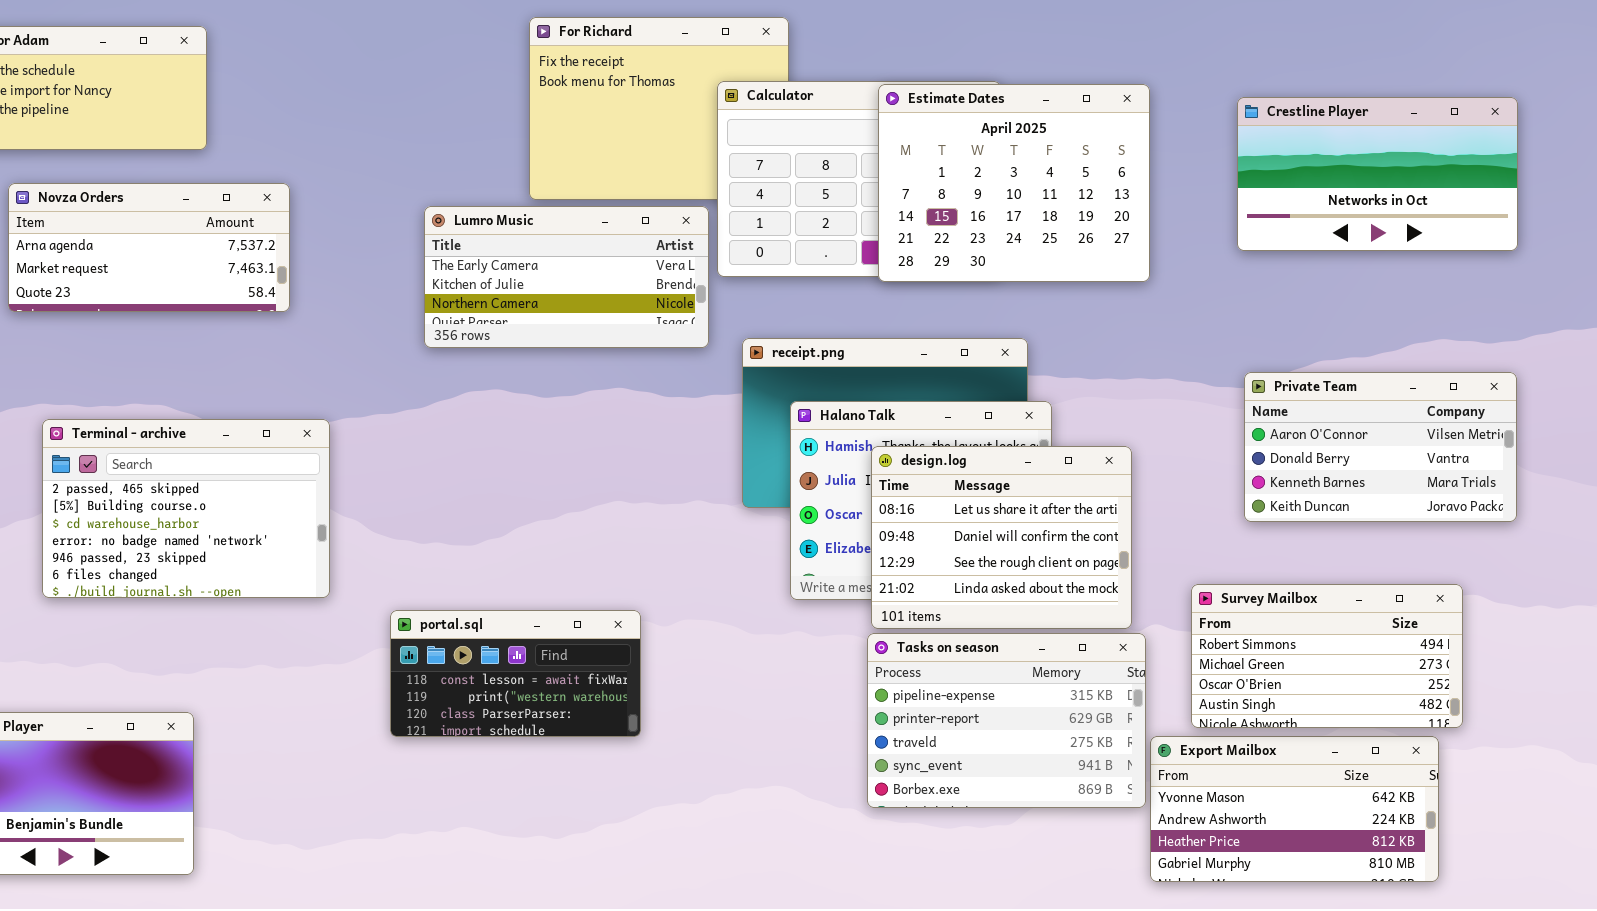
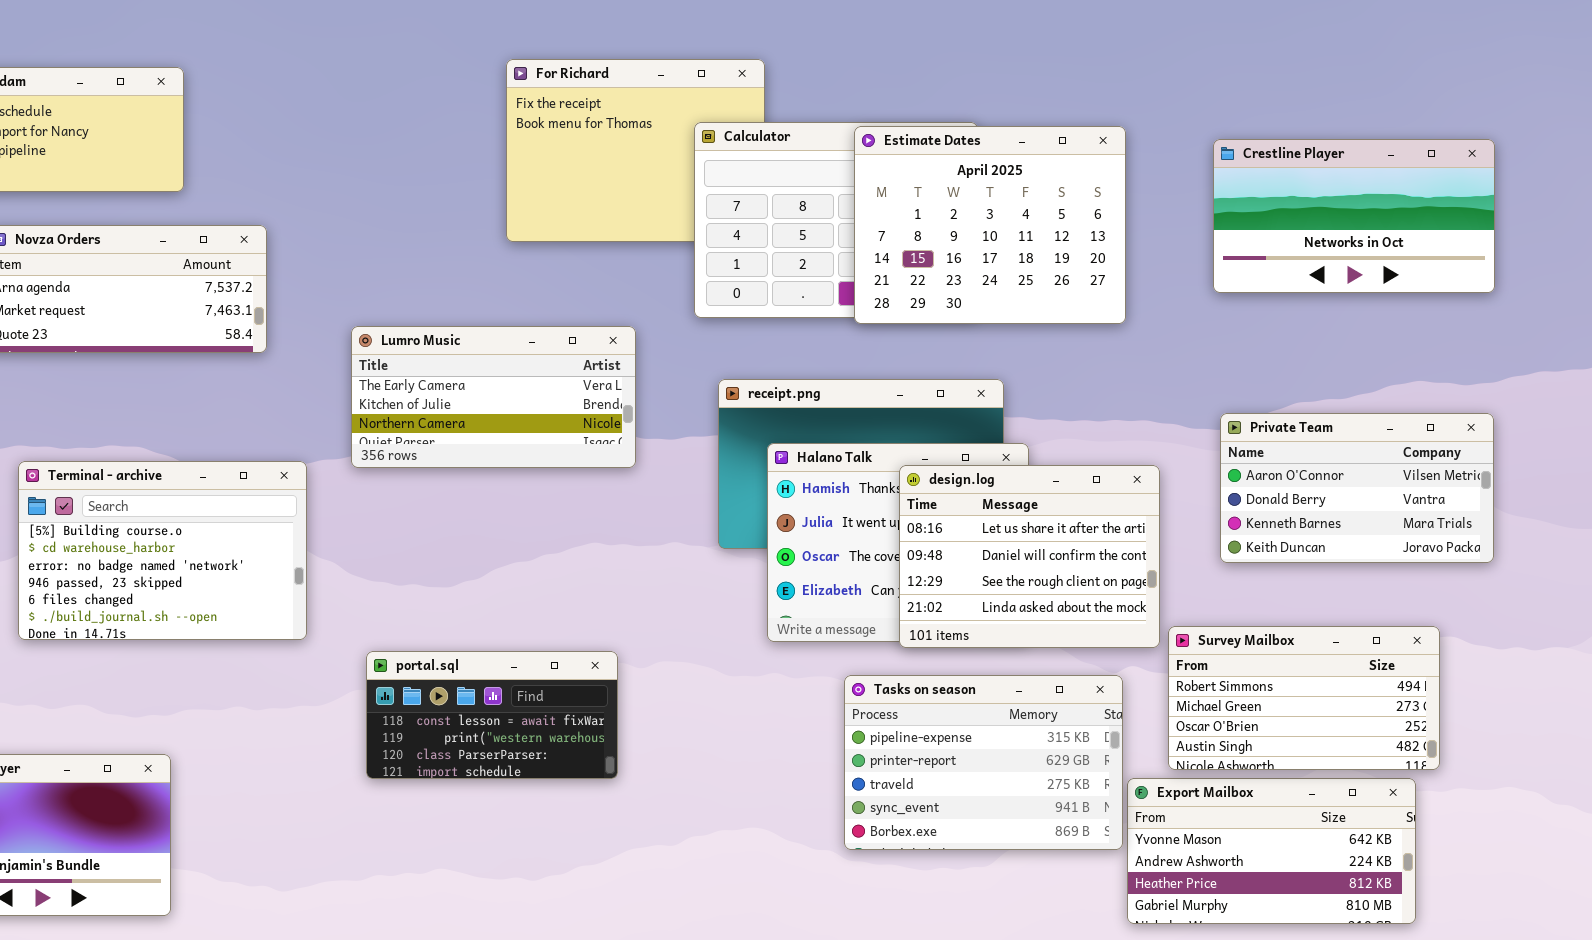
Lumro Music: [424,206,709,348] -> [351,326,636,468], moved
Terminal - archive: [42,419,330,598] -> [18,461,307,640], scrolled down 1 row
design.log: [871,446,1132,629] -> [899,465,1160,648], moved

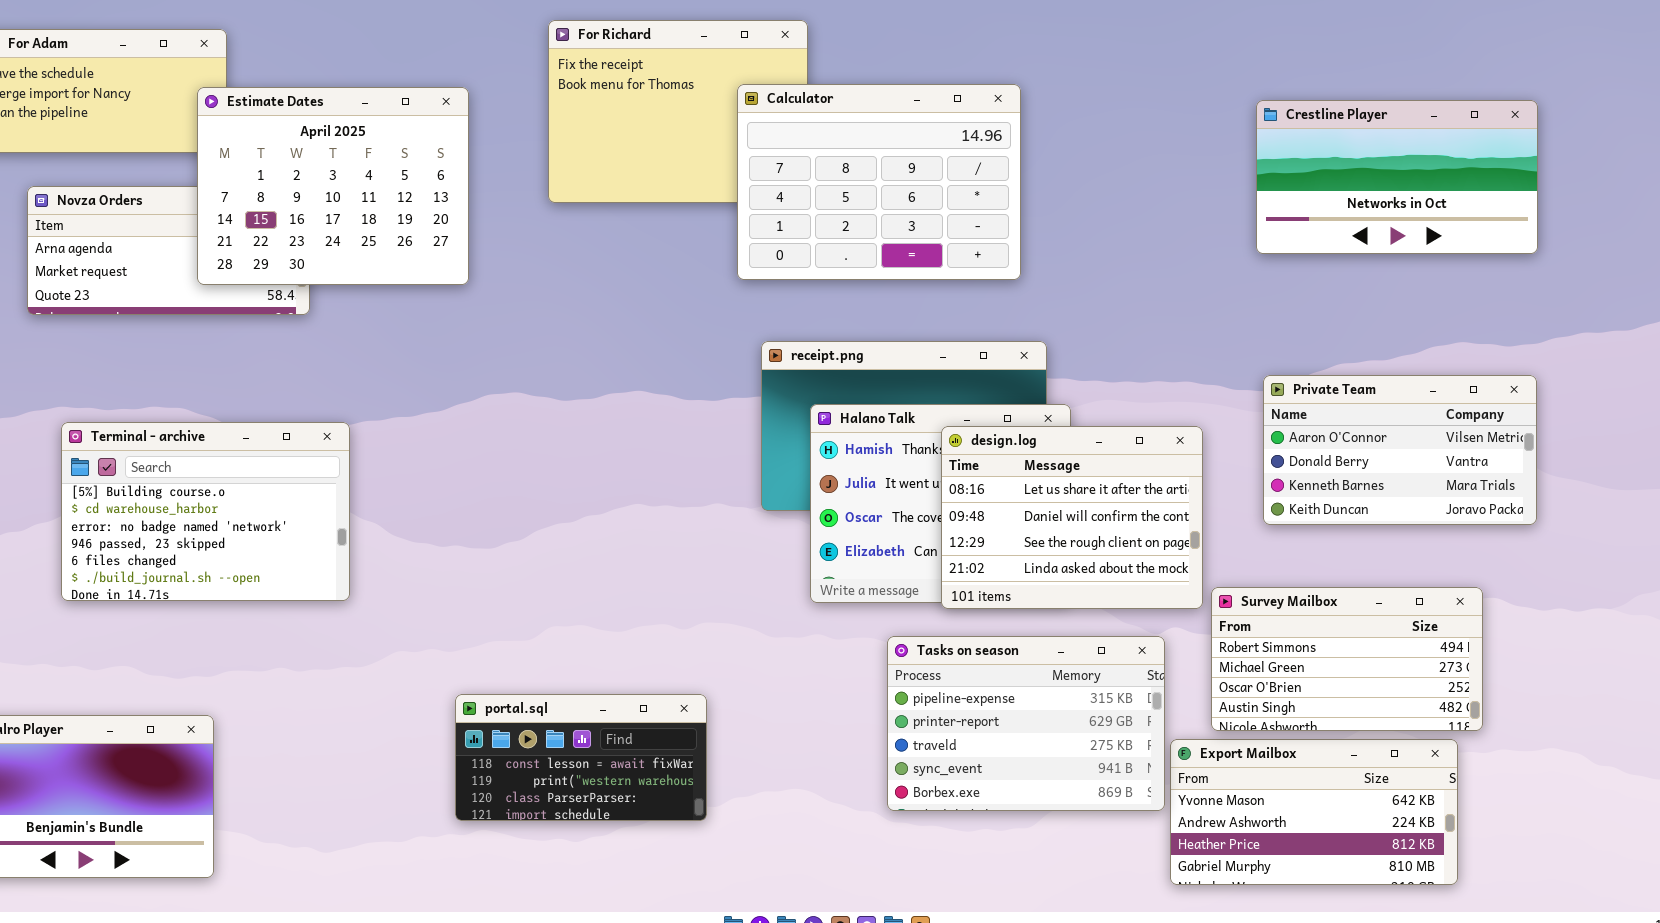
Estimate Dates: [854,126,1126,324] -> [197,87,469,285], moved
Lumro Music: [351,326,636,468] -> none, closed
portal.sql: [366,651,618,779] -> [455,694,707,821], moved

